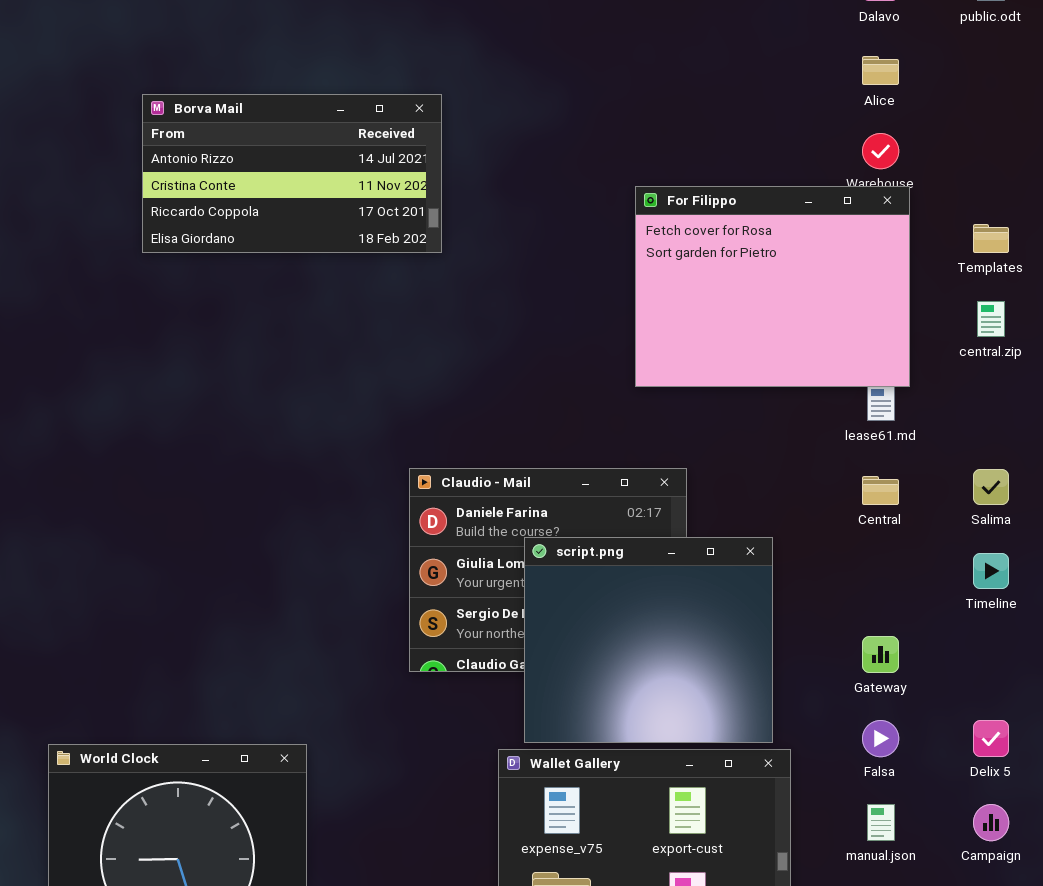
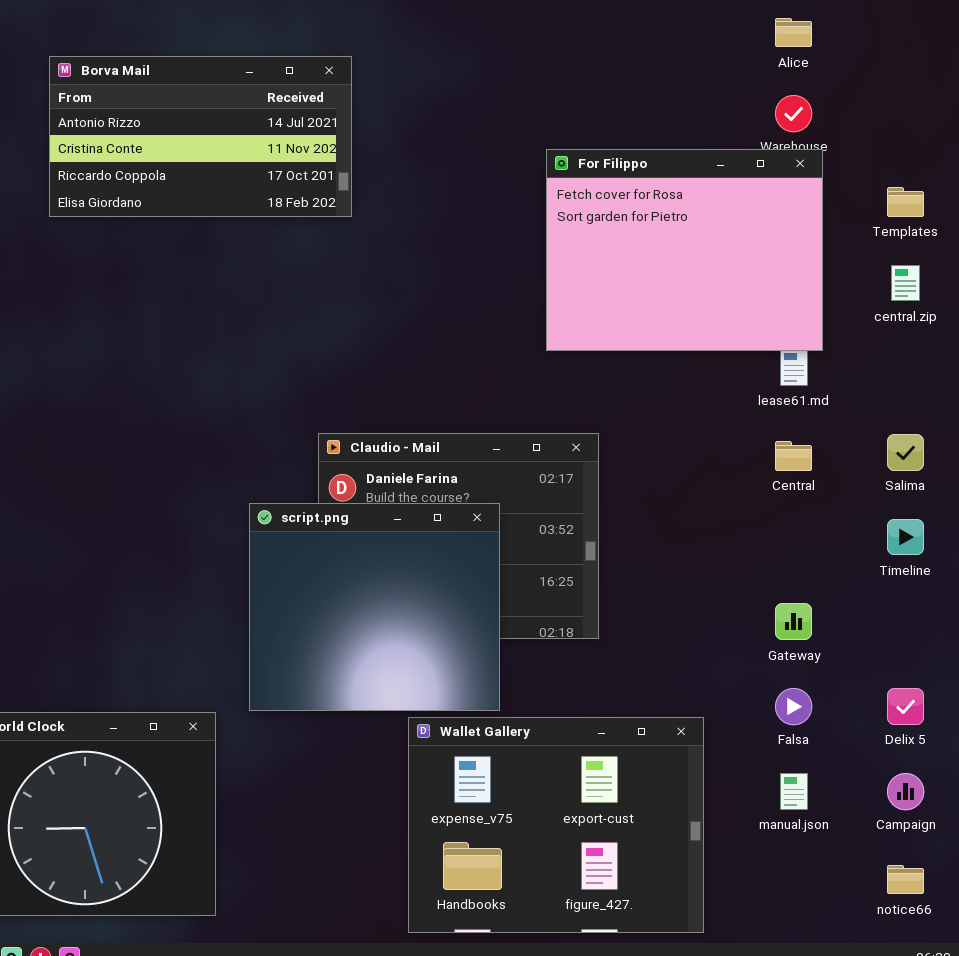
script.png: [524,537,773,743] -> [249,503,500,711], moved

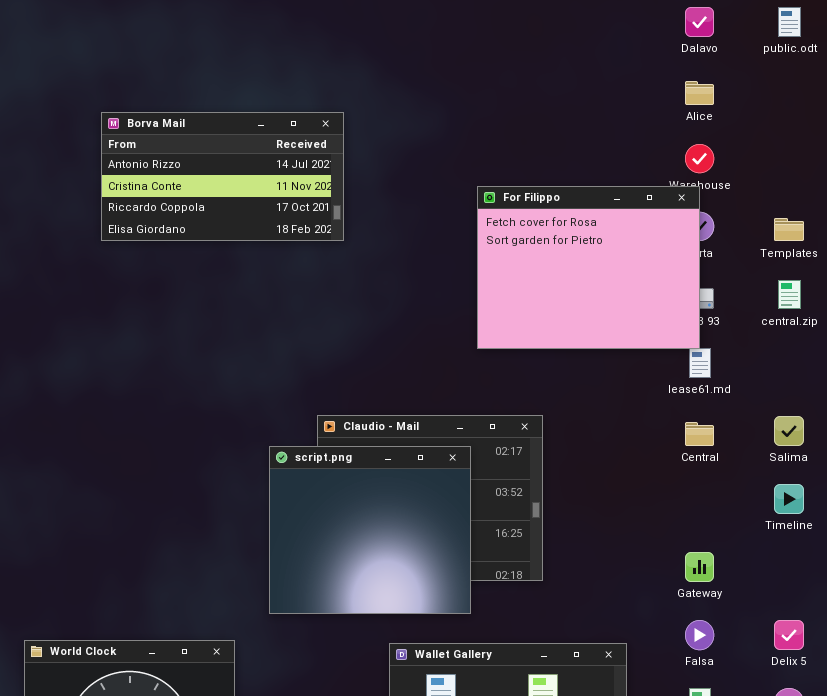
For Filippo: [546,149,823,351] -> [477,186,700,349], moved
script.png: [249,503,500,711] -> [269,446,471,614], moved

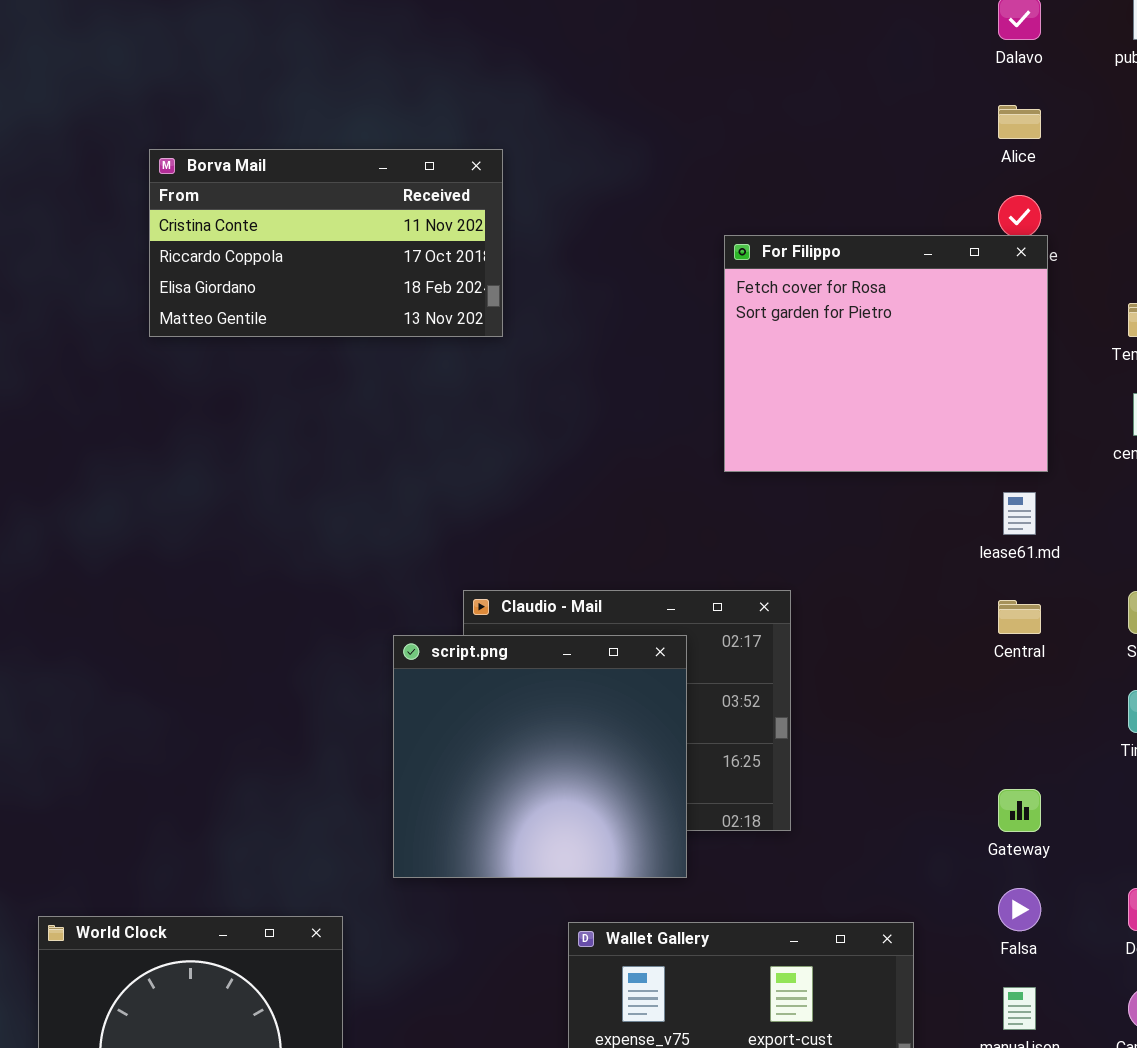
Borva Mail: [101,112,344,241] -> [149,149,503,337], scrolled down 1 row
For Filippo: [477,186,700,349] -> [724,235,1048,472], moved

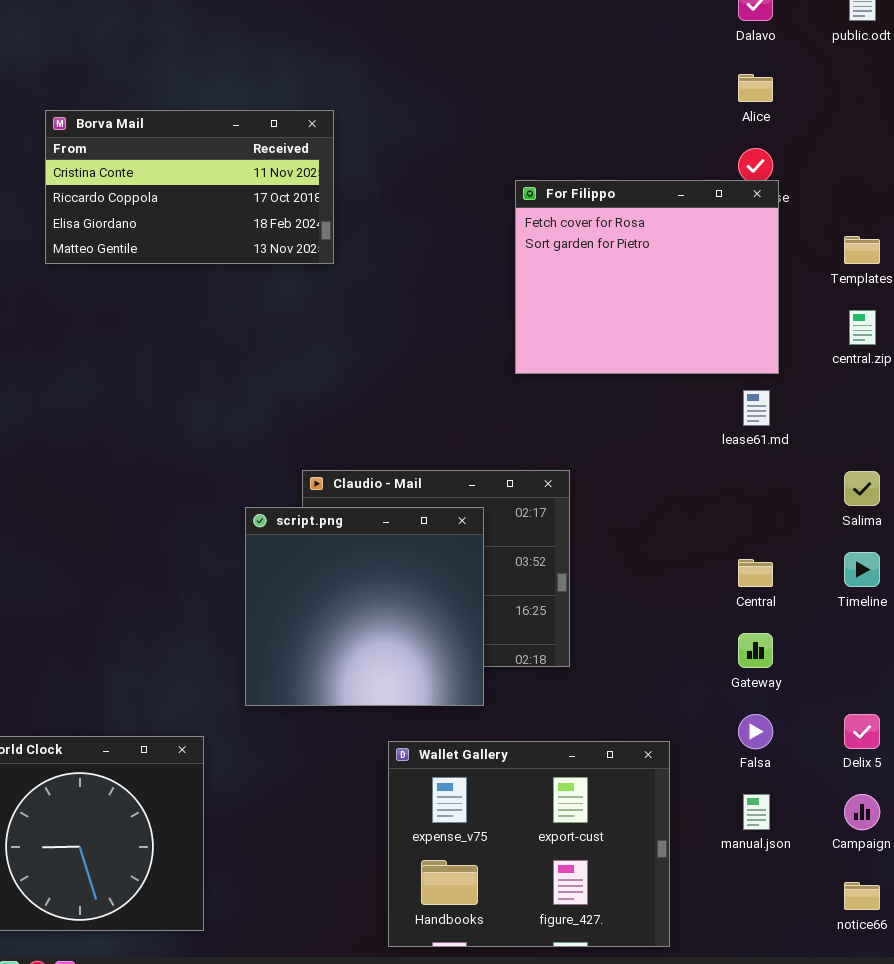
Central: [998,600,1041,634] -> [738,559,773,587], moved

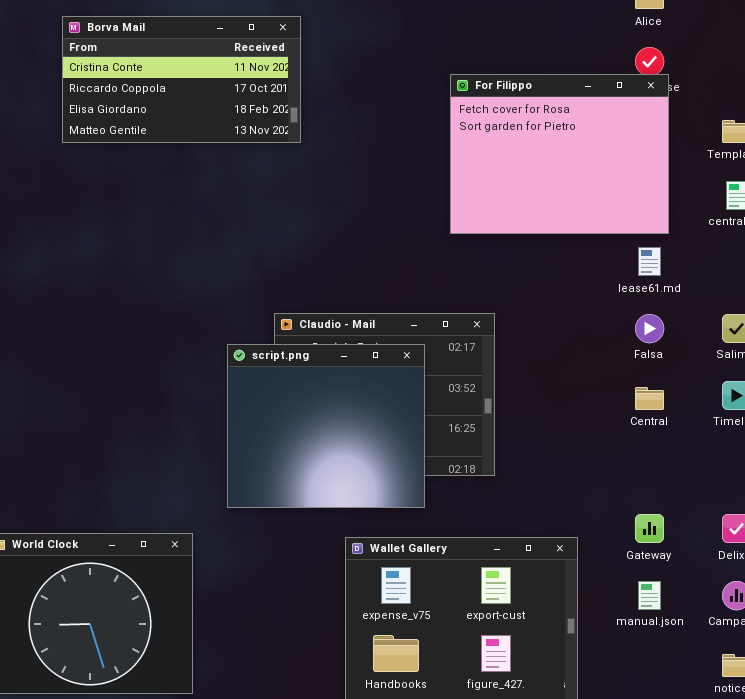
Gateway: [738,633,773,668] -> [635,514,664,543], moved
Falsa: [738,714,773,749] -> [635,314,664,343], moved

